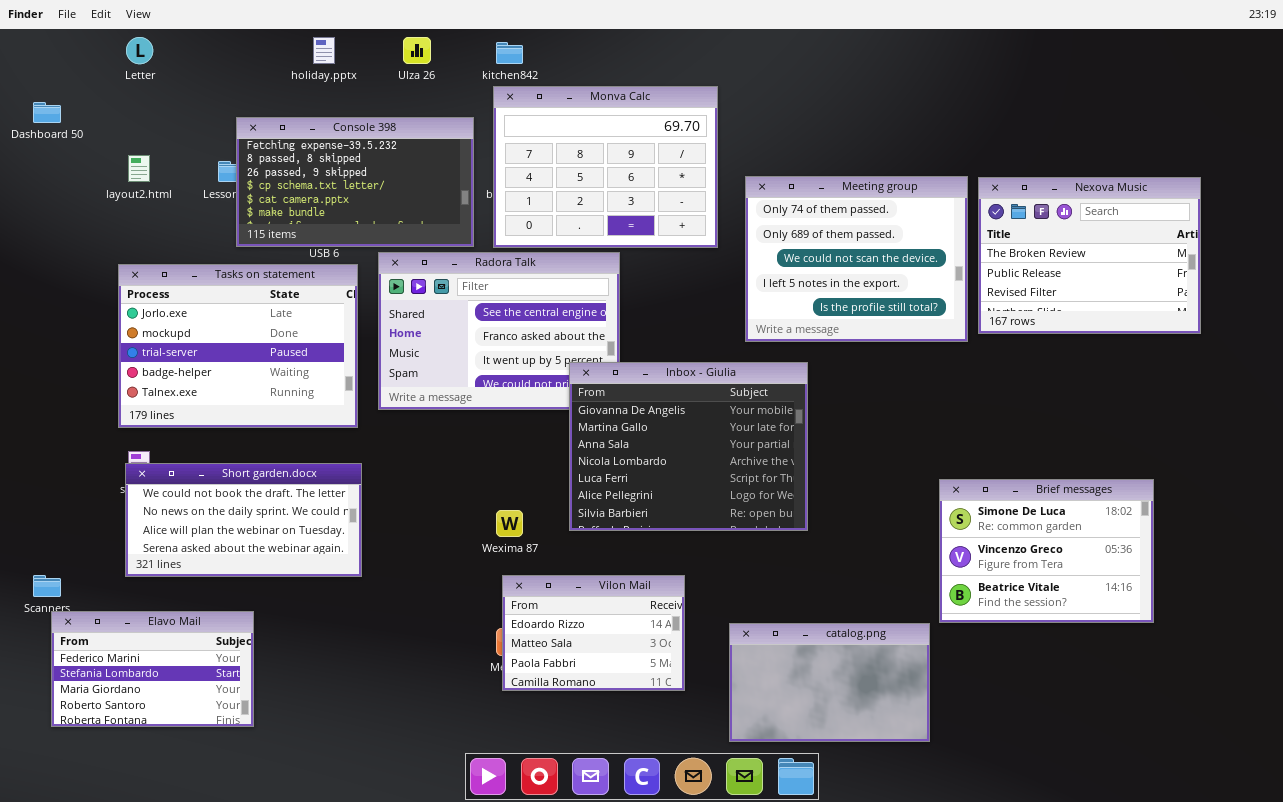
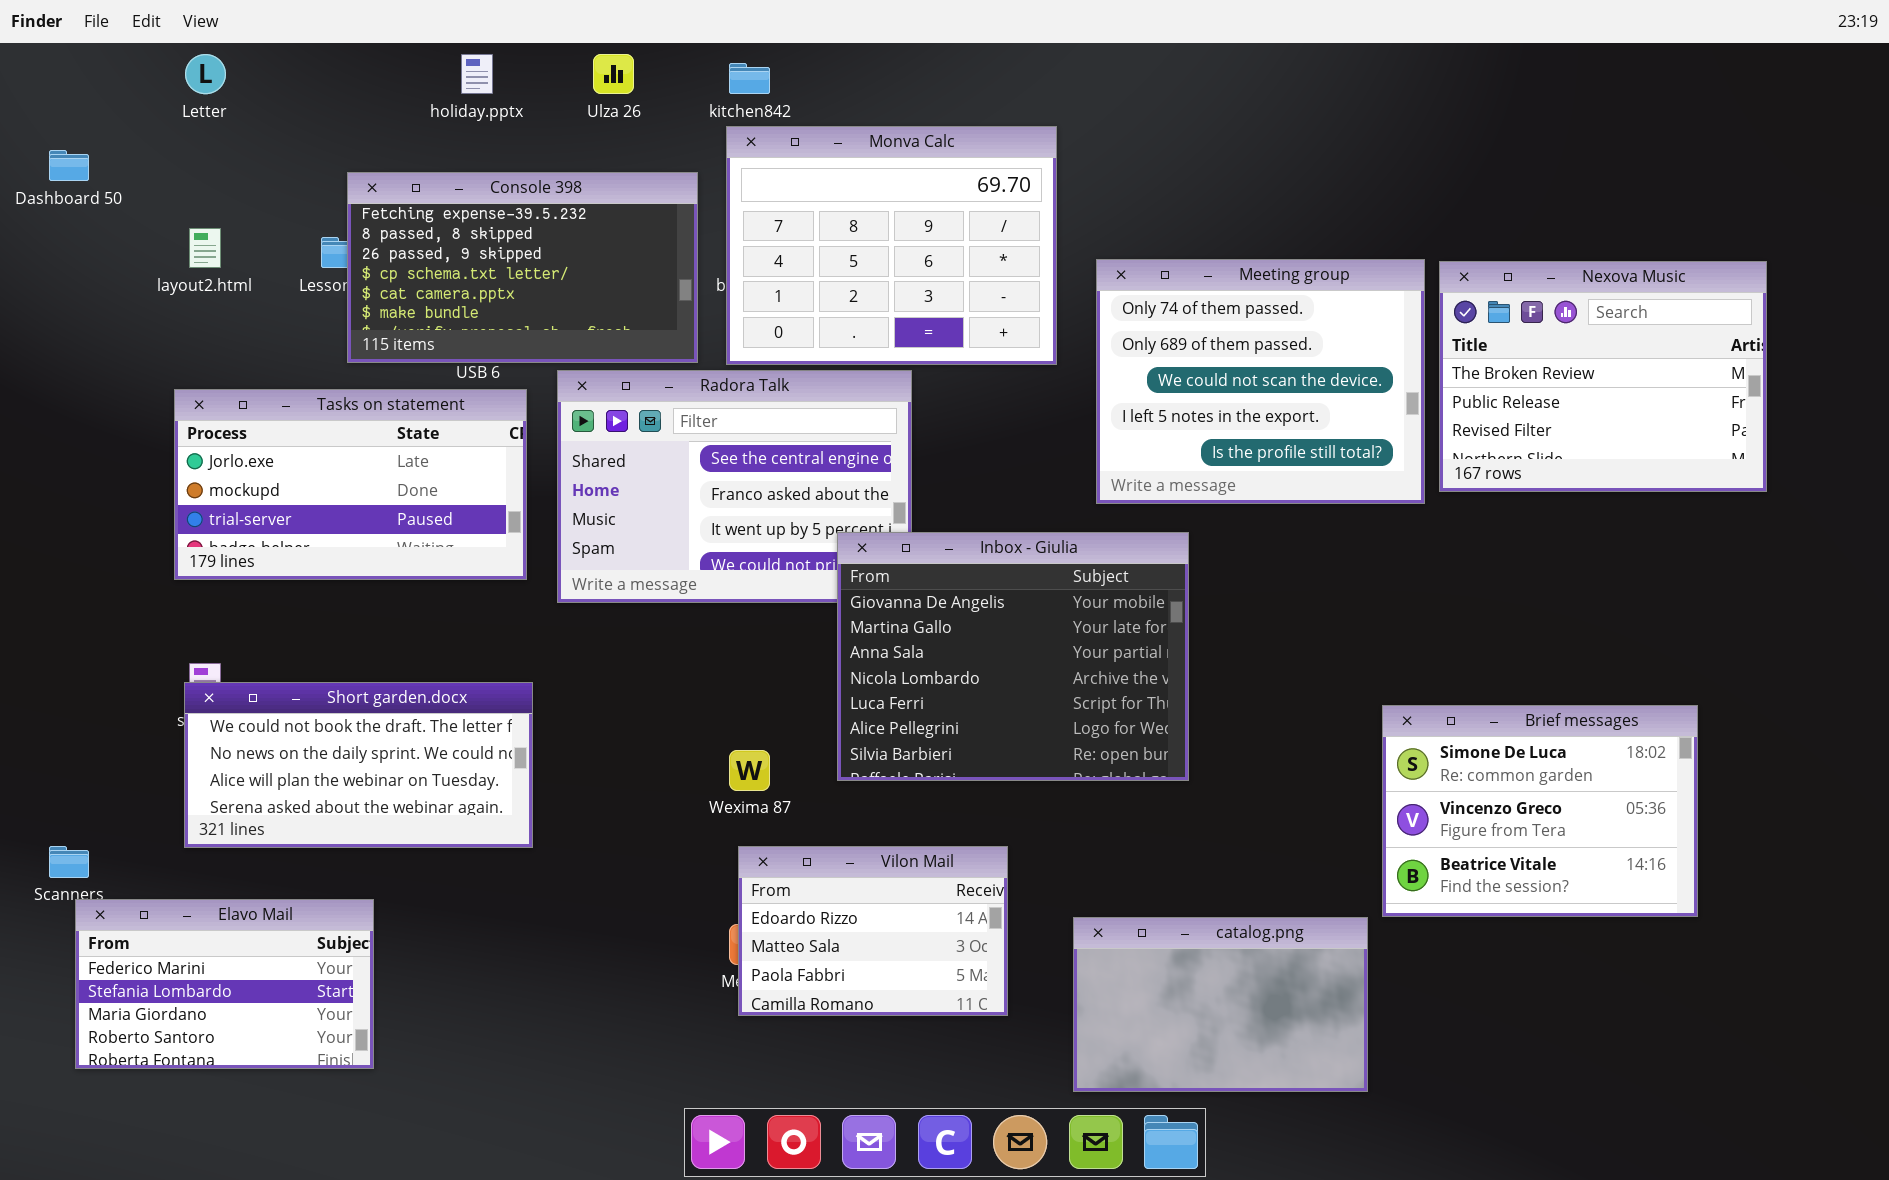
Tasks on statement: [118,264,358,428] -> [174,389,527,580], resized

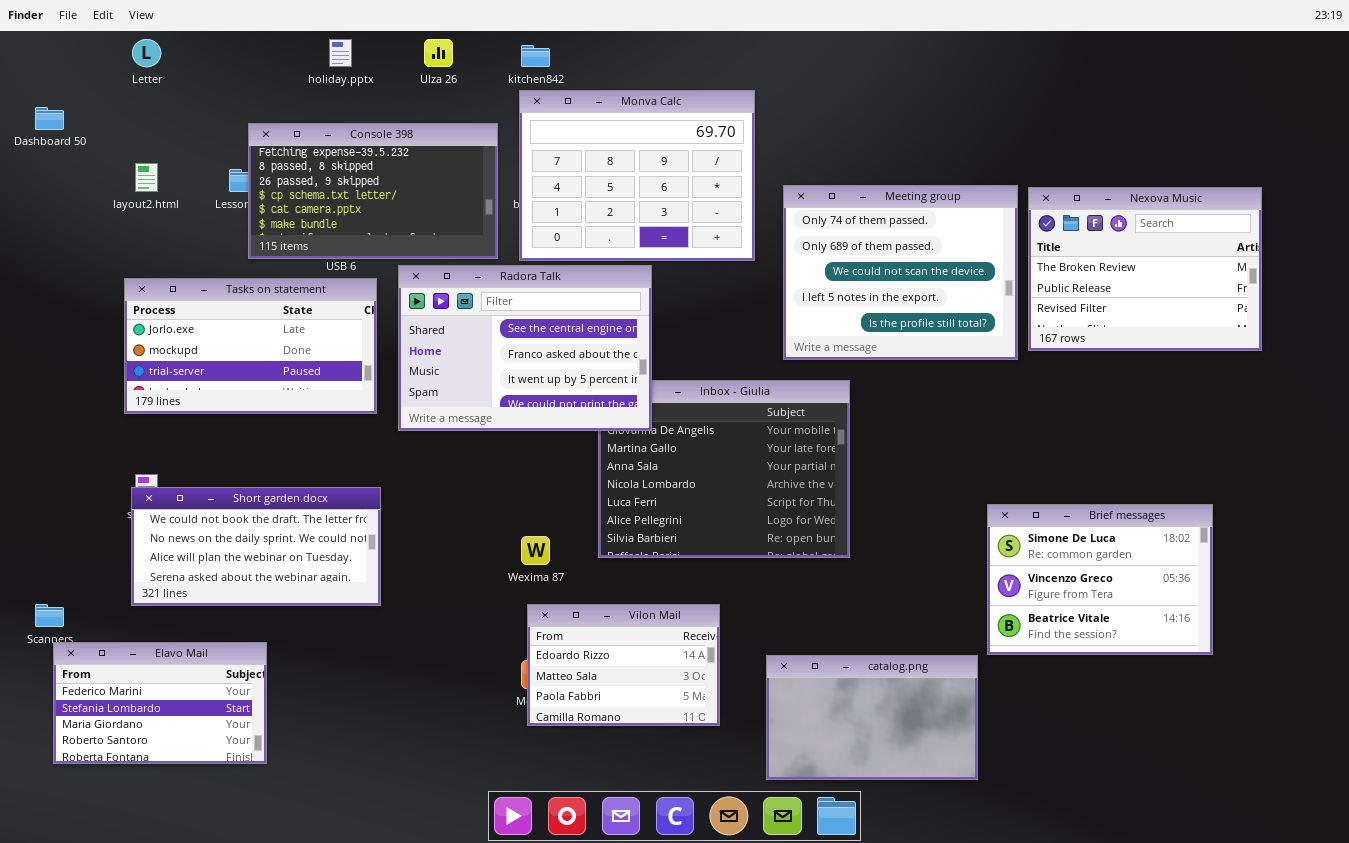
Radora Talk: [557,370,912,603] -> [398,265,652,431], raised

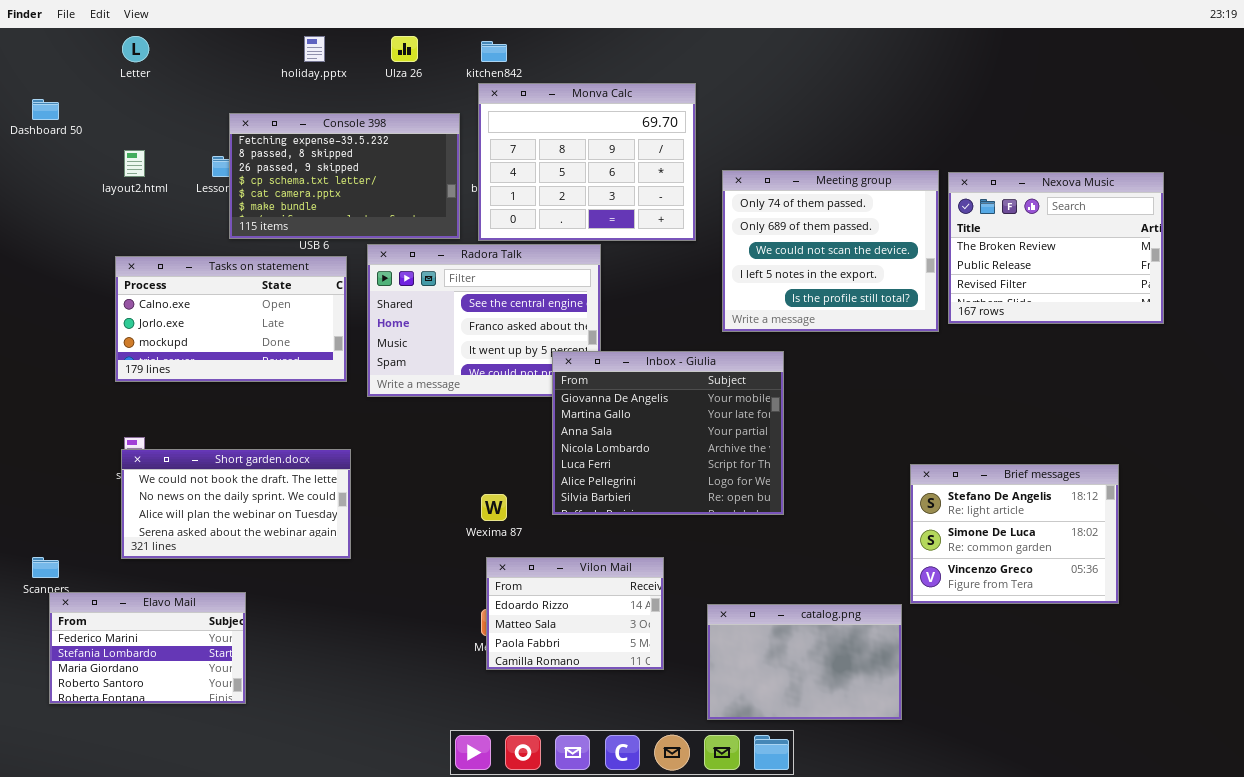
Tasks on statement: [124,278,377,414] -> [115,256,347,382], scrolled up 1 row
Inbox - Giulia: [598,380,850,558] -> [552,351,784,515], raised
Brief messages: [987,504,1213,655] -> [910,464,1119,604], scrolled up 1 row

